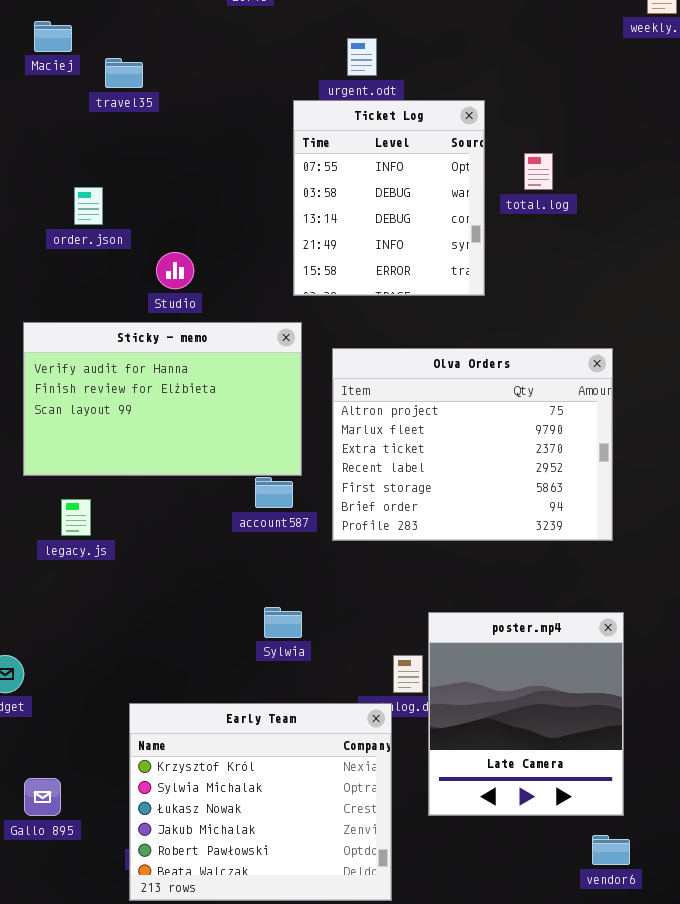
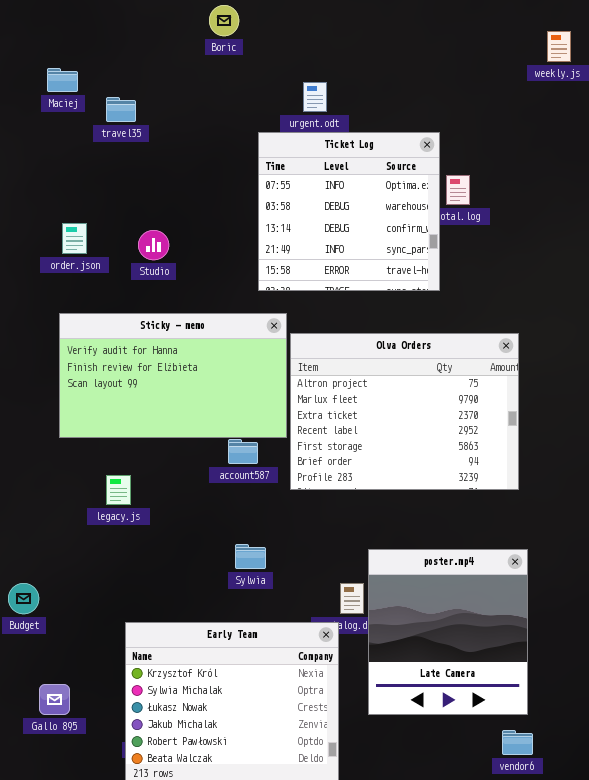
Ticket Log: [293,100,485,296] -> [258,132,440,291], resized
order.json: [74,187,103,225] -> [62,223,87,254], moved
Studio: [156,252,194,289] -> [138,230,169,260], moved
Sticky - memo: [23,322,302,476] -> [59,313,287,438], moved
legacy.js: [61,499,91,536] -> [106,475,131,505], moved

